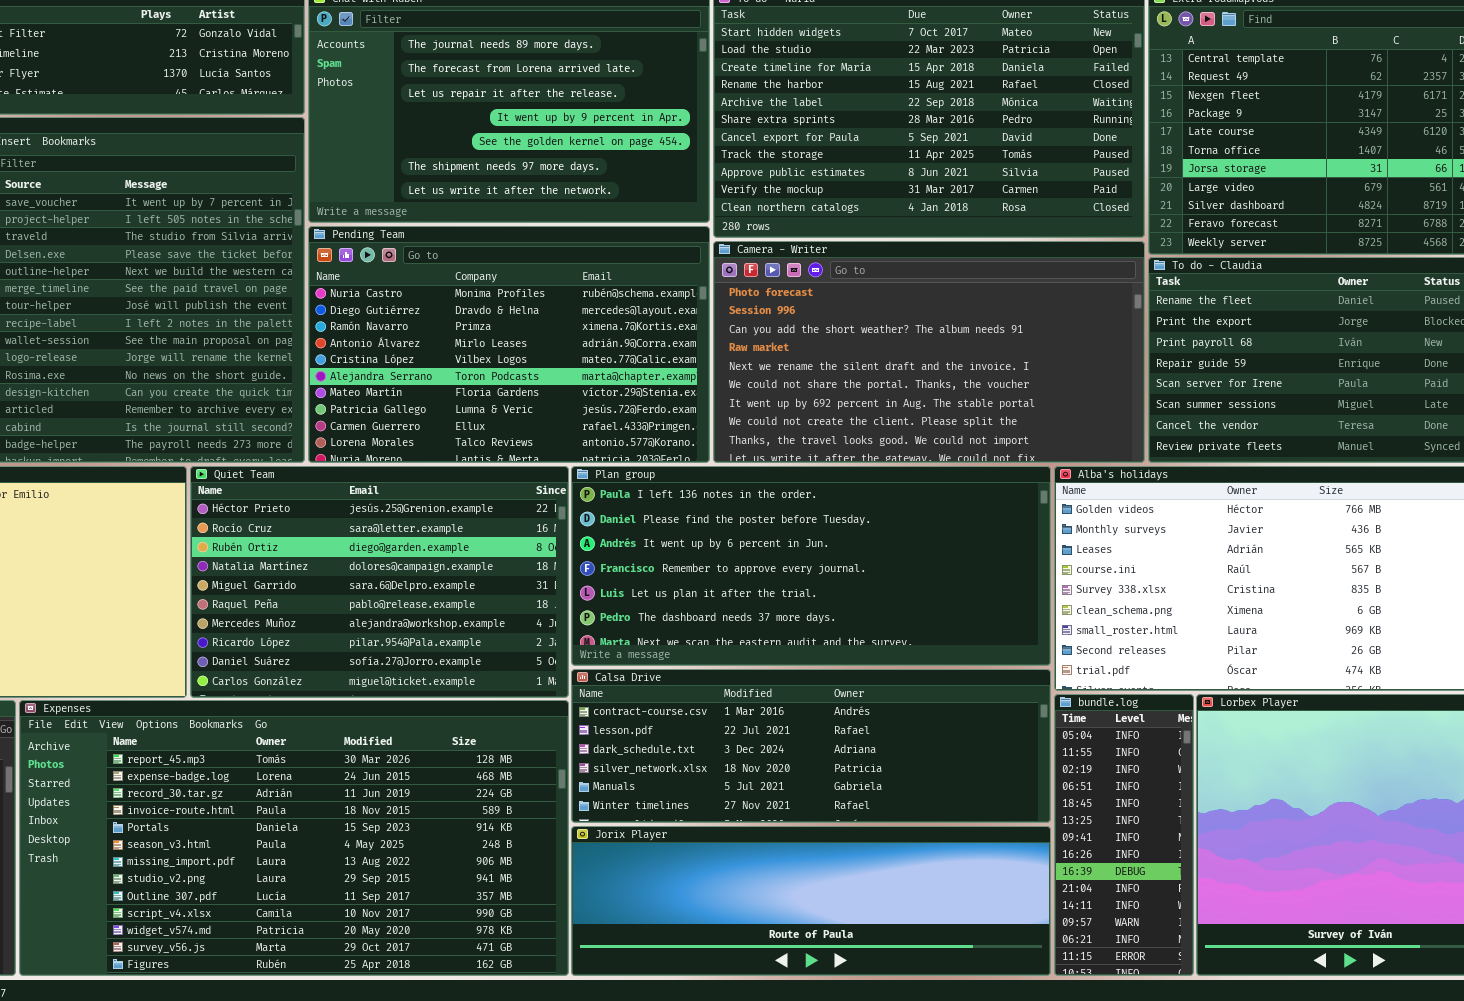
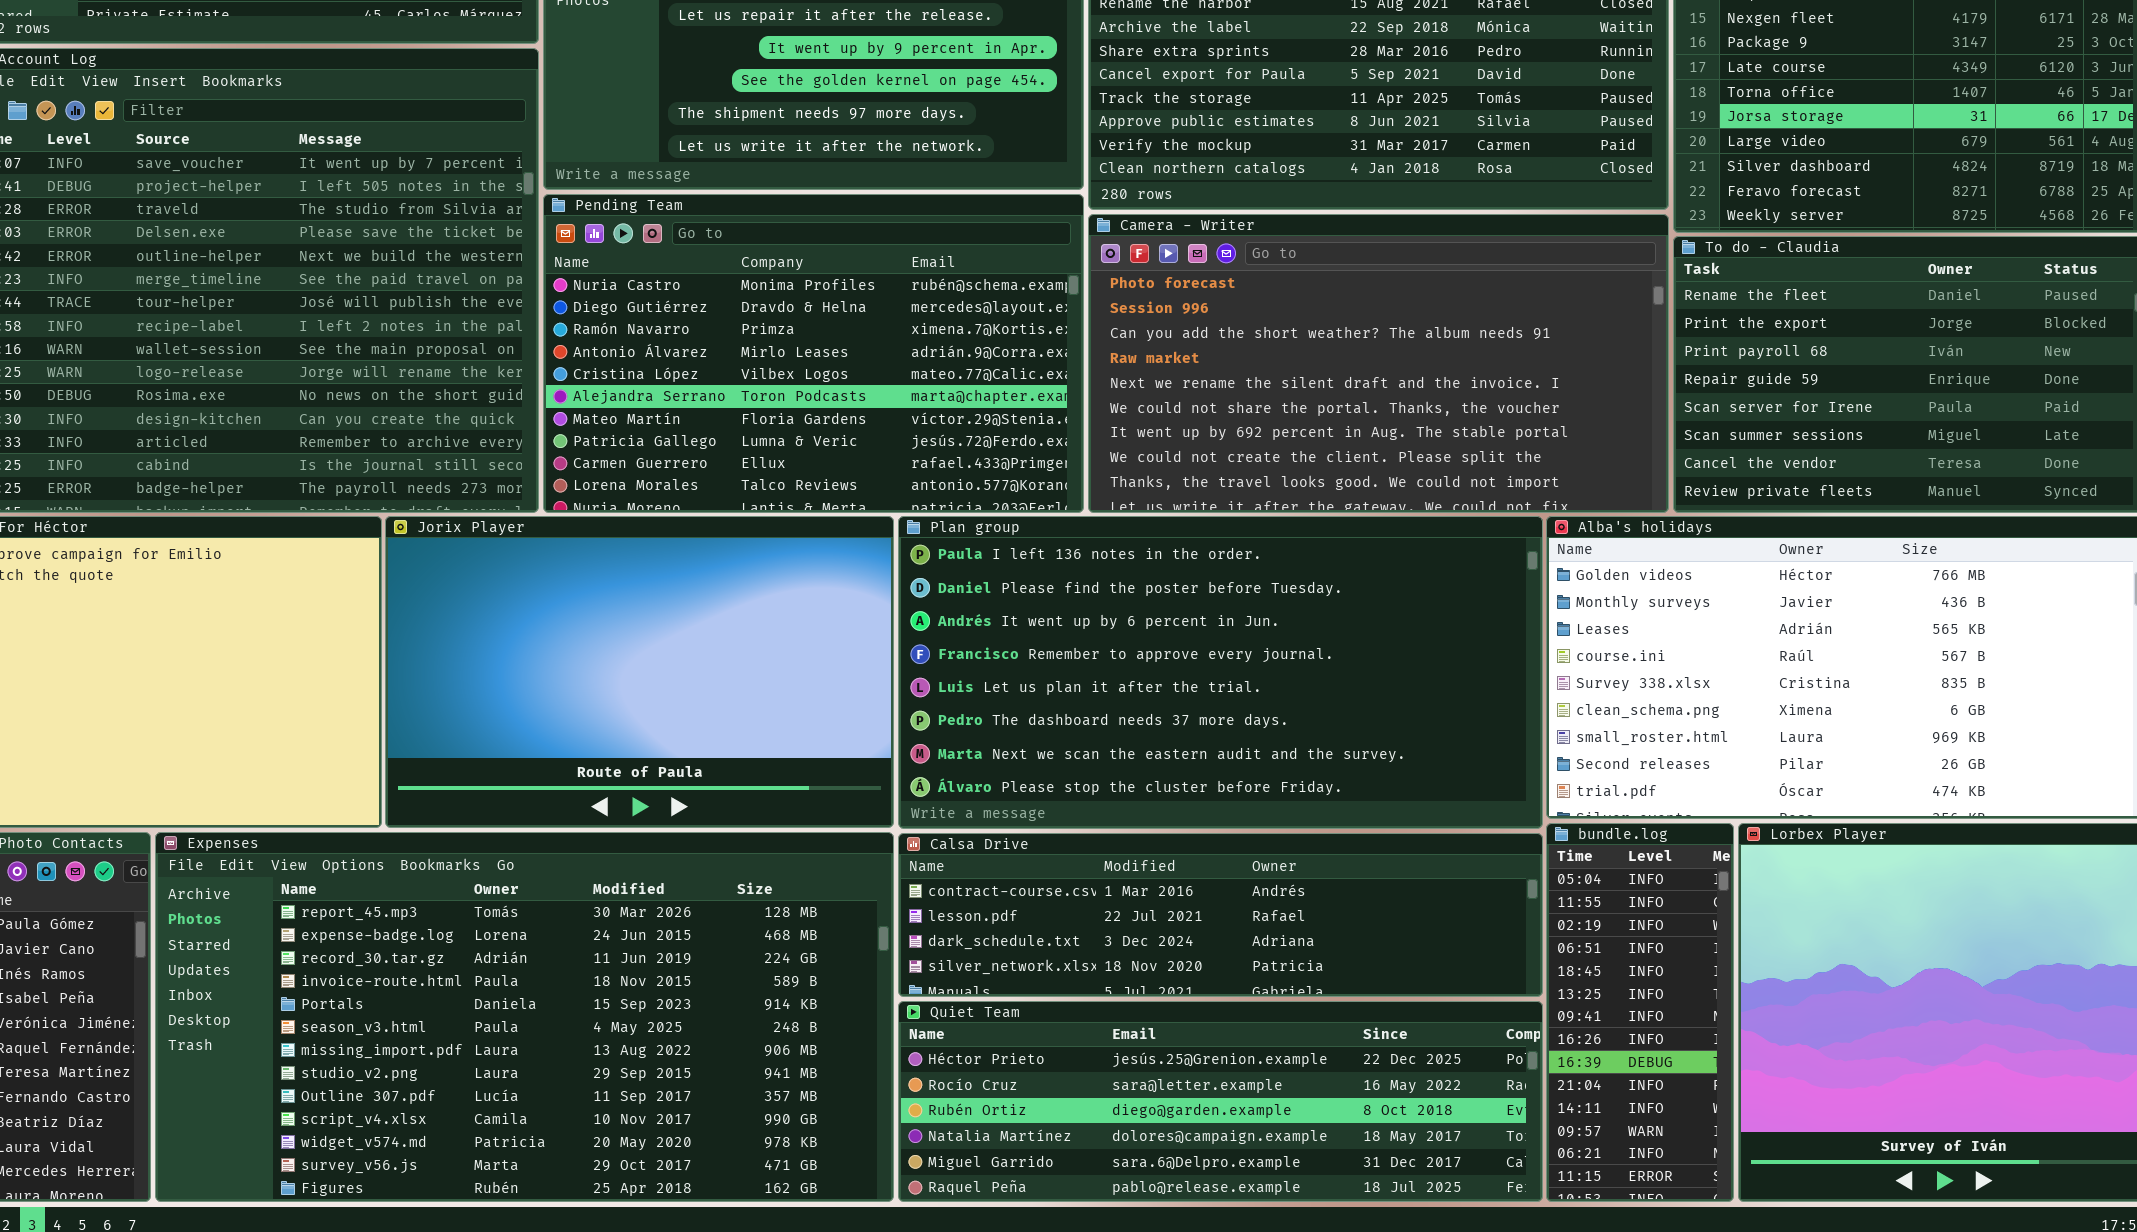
Quiet Team: [190,466,569,698] -> [898,1001,1543,1202], moved, resized
Plan group: [571,466,1051,666] -> [898,516,1543,829], resized
Calsa Drive: [571,669,1051,823] -> [898,833,1543,997], resized
Jorix Player: [571,826,1051,976] -> [385,516,894,828], moved, resized

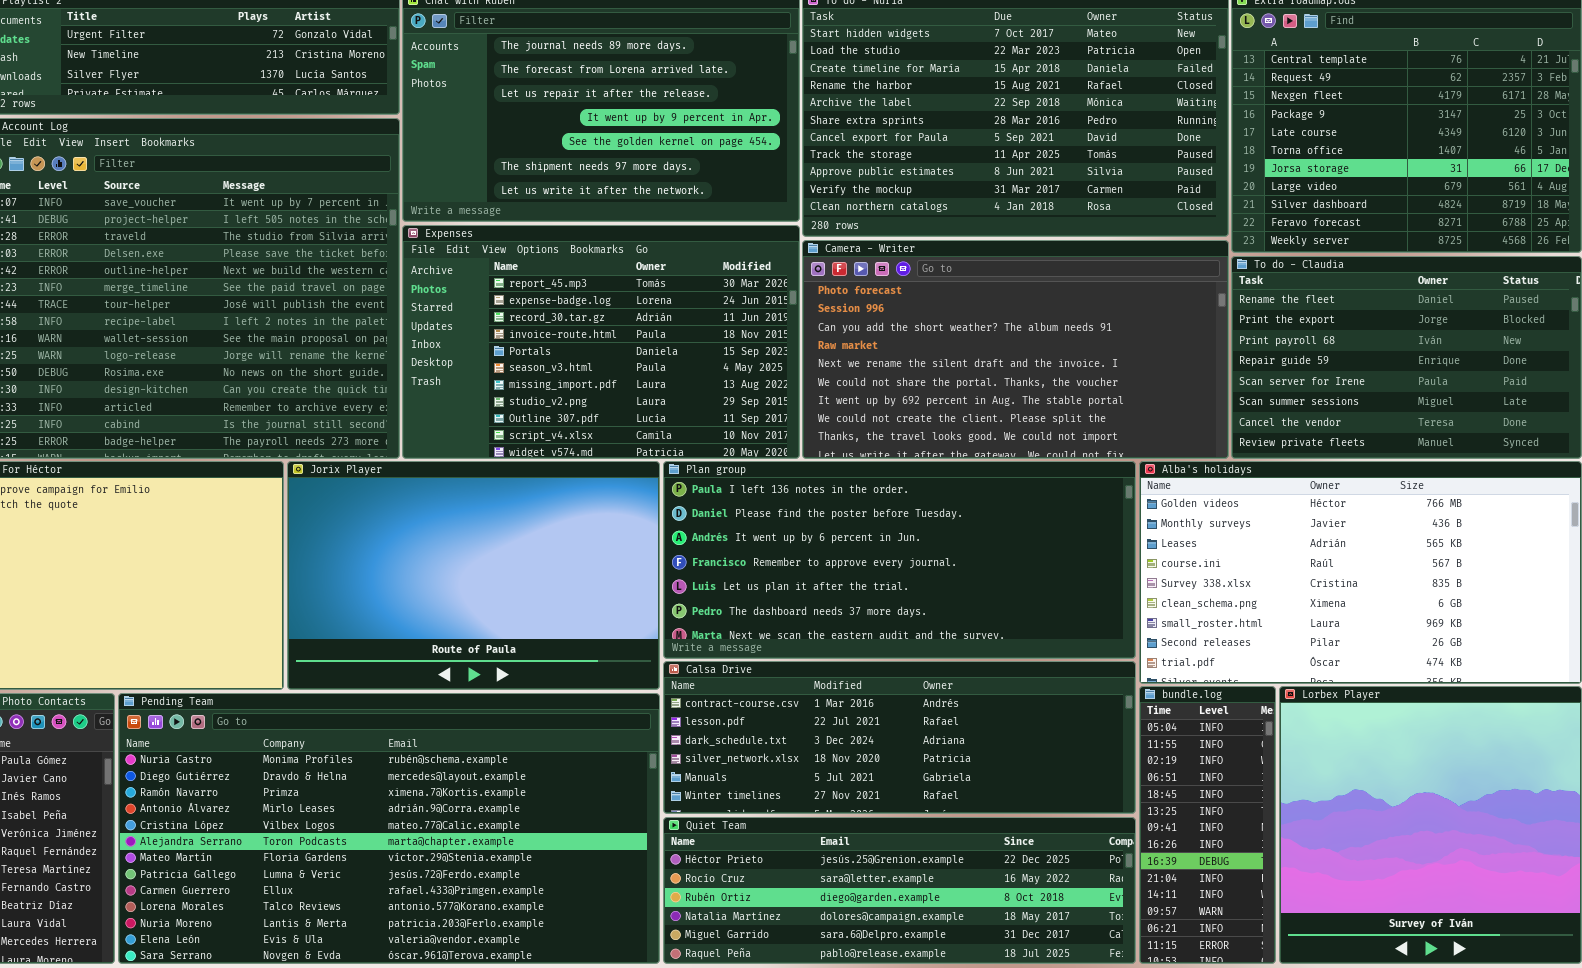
Pending Team: [543,194,1084,513] -> [118,693,660,964], moved, resized
Plan group: [898,516,1543,829] -> [663,461,1136,659], resized
Expenses: [155,832,894,1202] -> [402,225,800,459], moved, resized
Calsa Drive: [898,833,1543,997] -> [663,661,1136,814], resized

